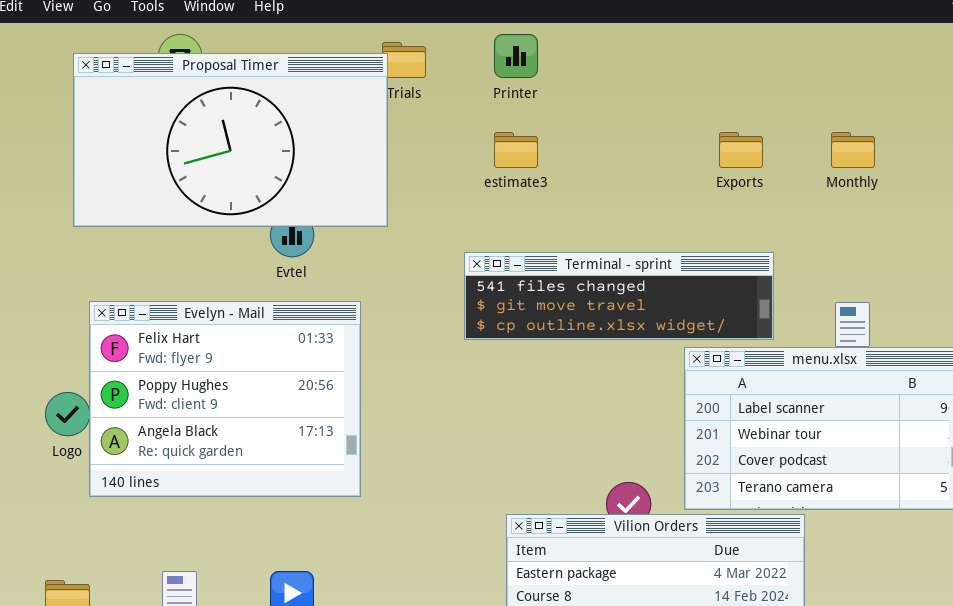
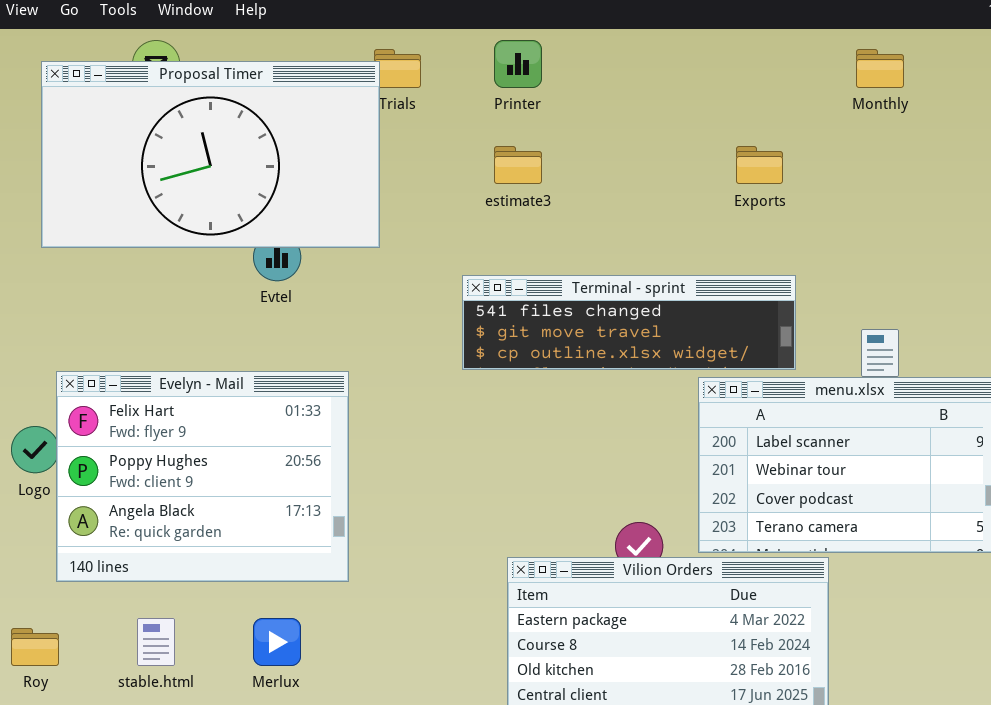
Monthly: [831,132,875,168] -> [856,49,904,88], moved
Evelyn - Mail: [89,301,361,497] -> [56,371,349,582], moved

